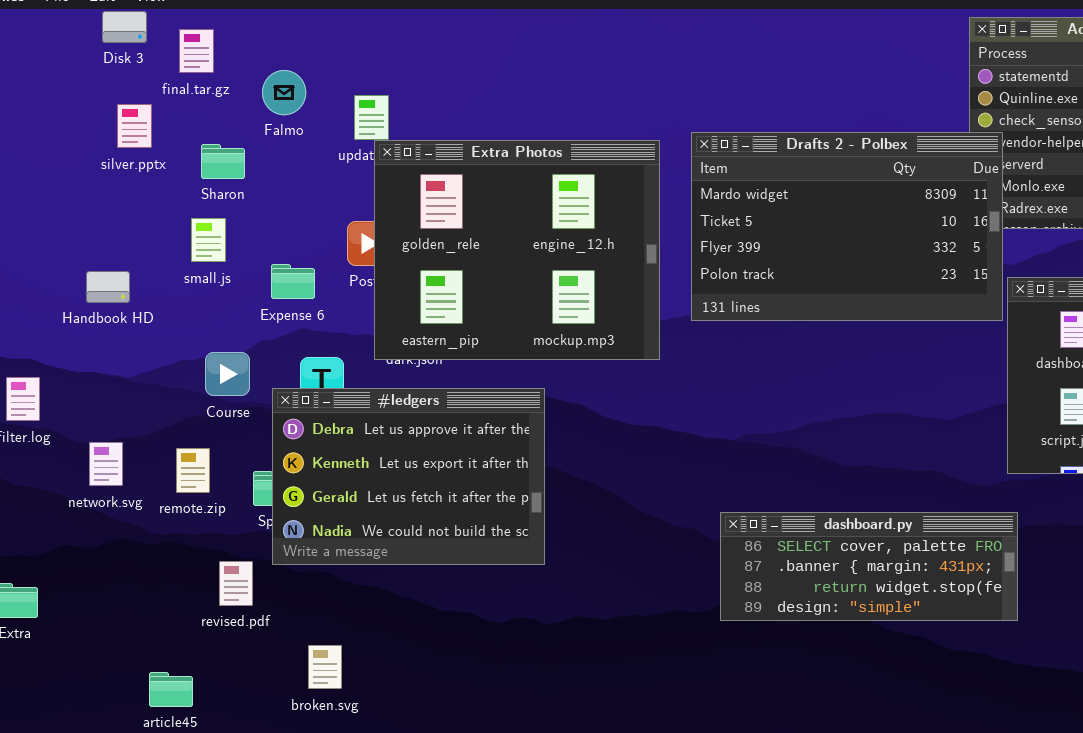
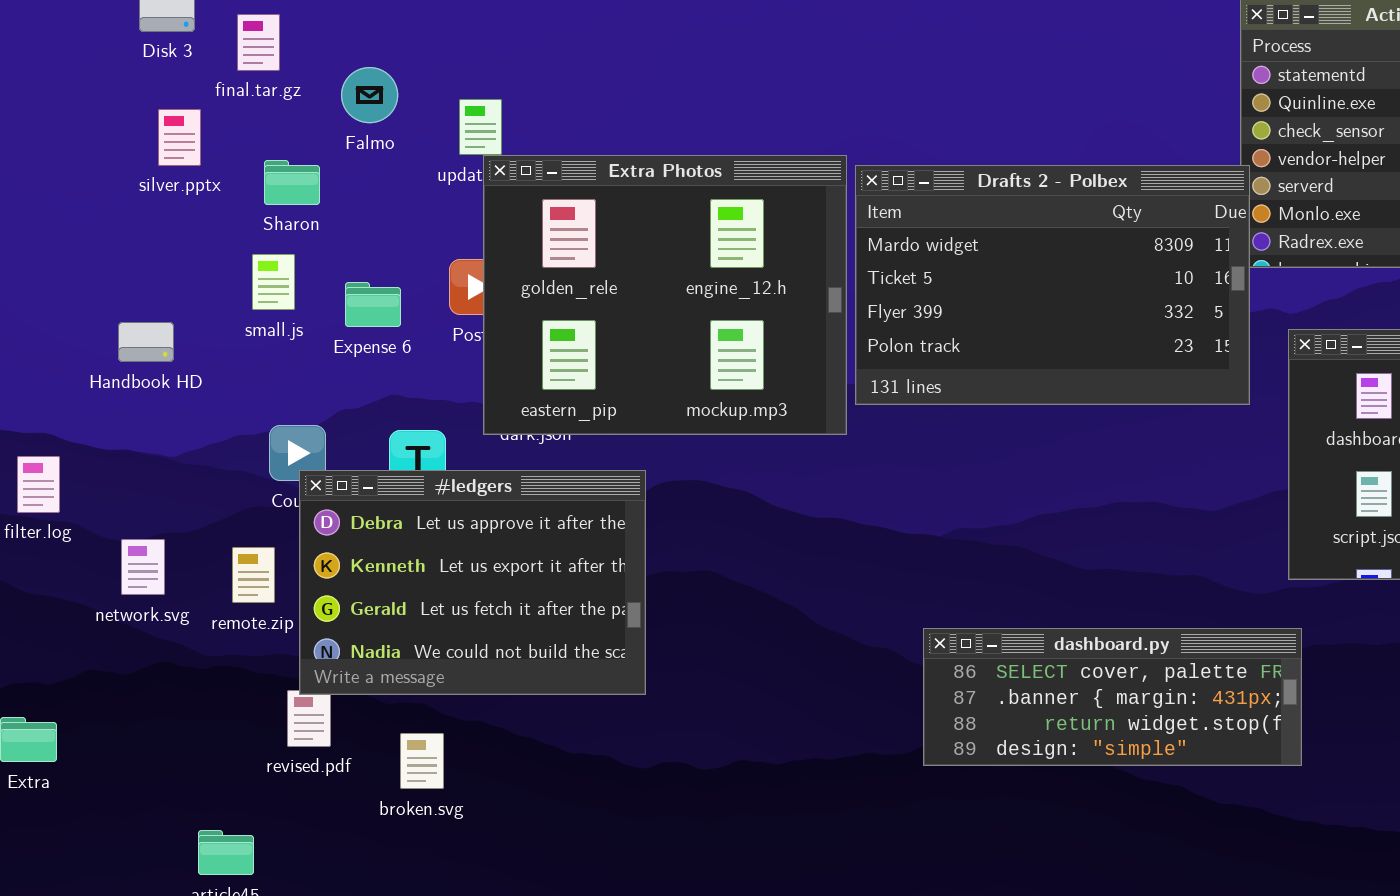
Drafts 2 - Polbex: [691,132,1003,321] -> [855,165,1250,405], moved
Expense 6: [271,264,315,299] -> [345,282,401,327], moved
#ledgers: [272,388,545,565] -> [299,470,646,695], moved
broken.svg: [308,645,342,689] -> [400,733,444,789], moved

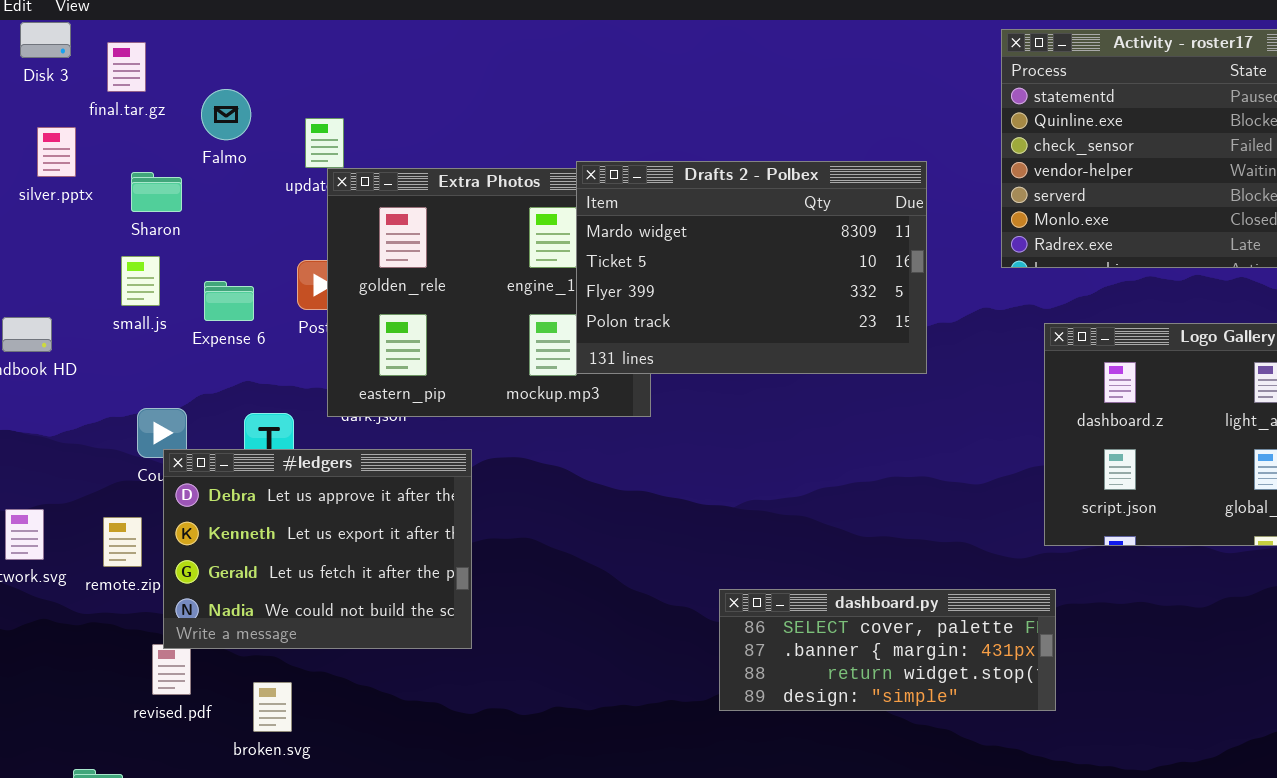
Drafts 2 - Polbex: [855,165,1250,405] -> [576,161,927,374], moved

